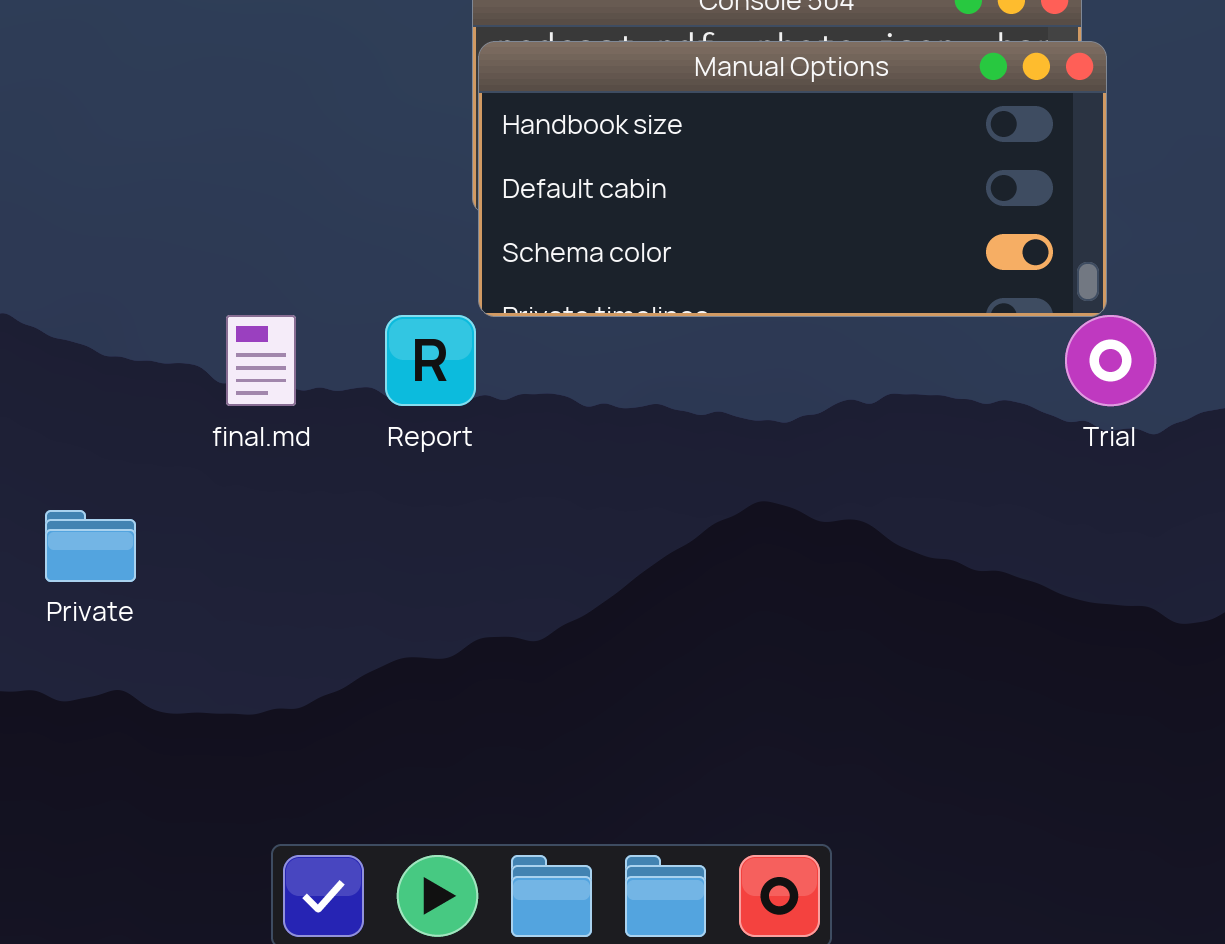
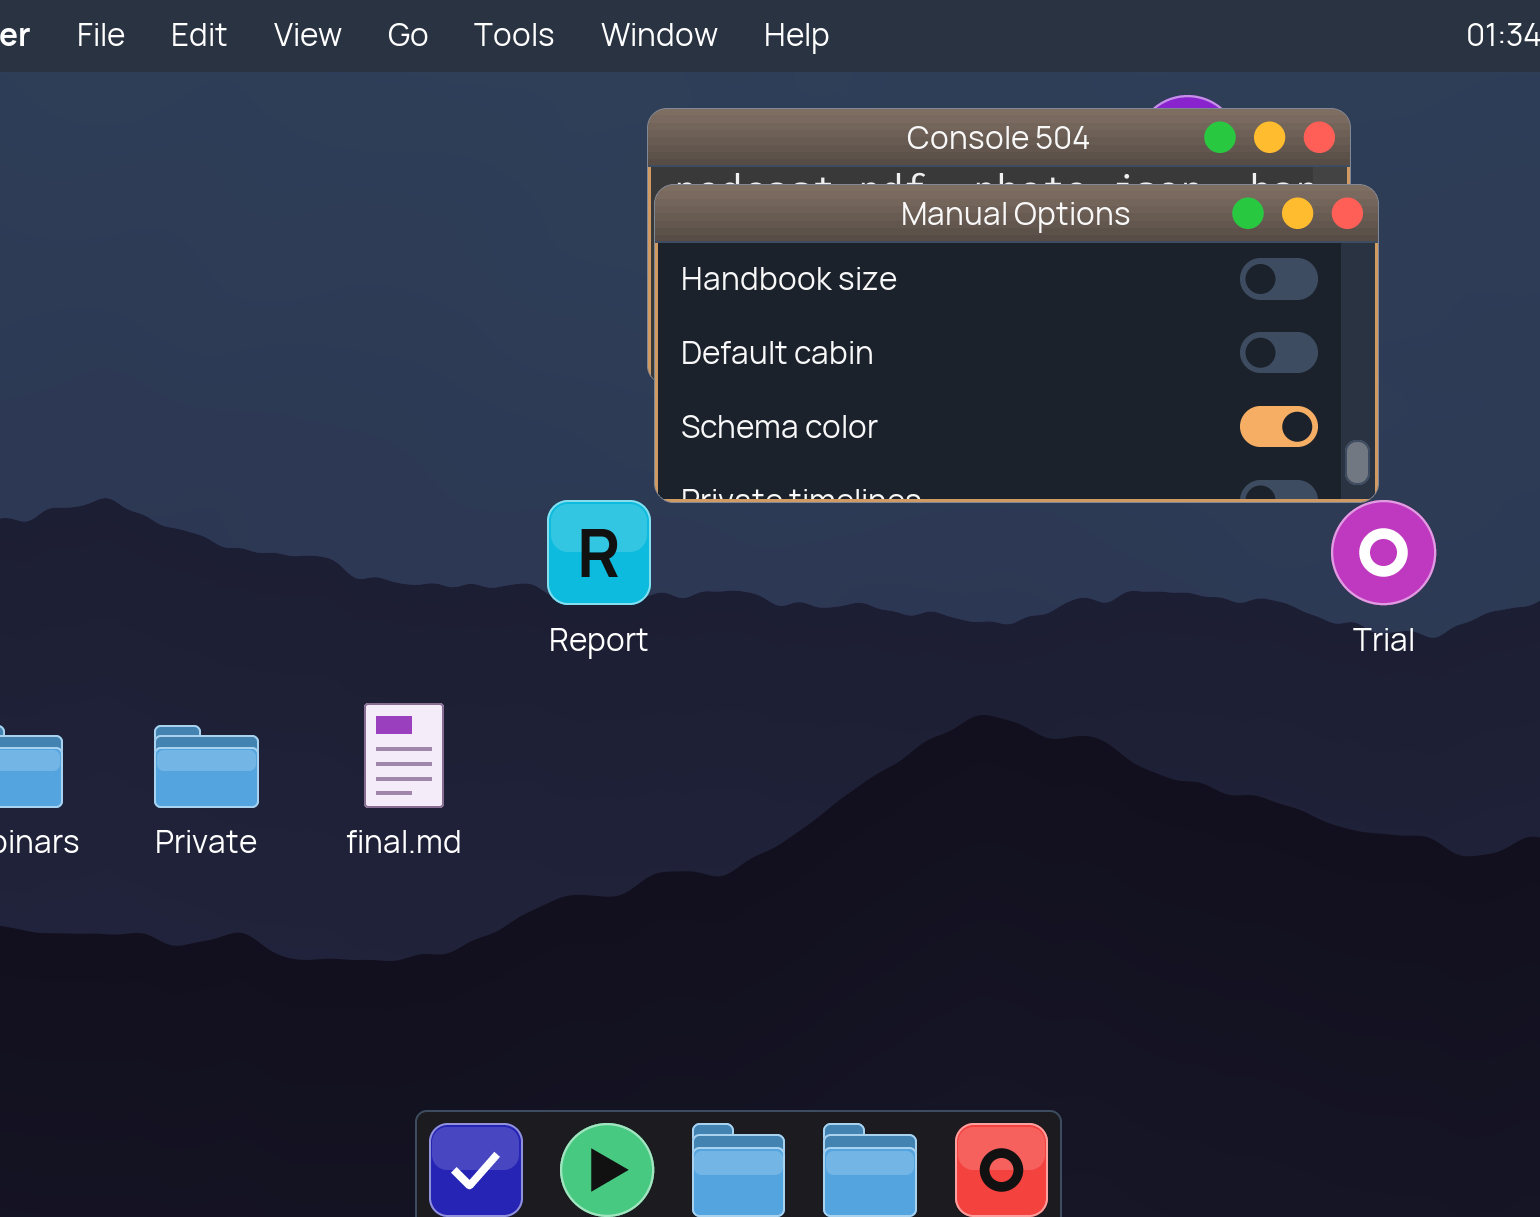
final.md: [226,315,296,406] -> [364,703,444,808], moved

